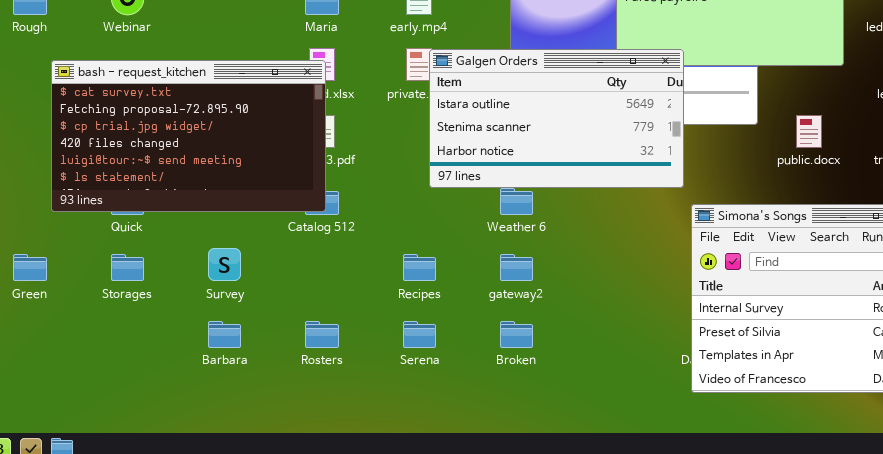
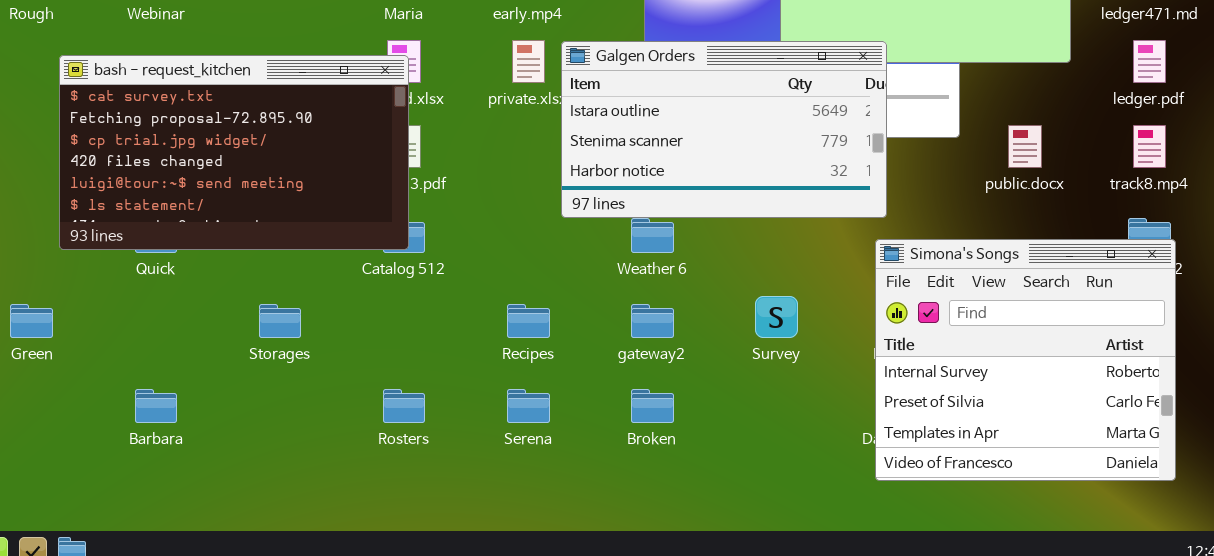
Galgen Orders: [429,49,684,188] -> [561,41,887,218], moved
Survey: [208,248,241,281] -> [755,296,798,338], moved
Storages: [111,254,144,281] -> [259,304,301,338], moved
Barbara: [208,321,241,348] -> [135,389,177,423], moved

